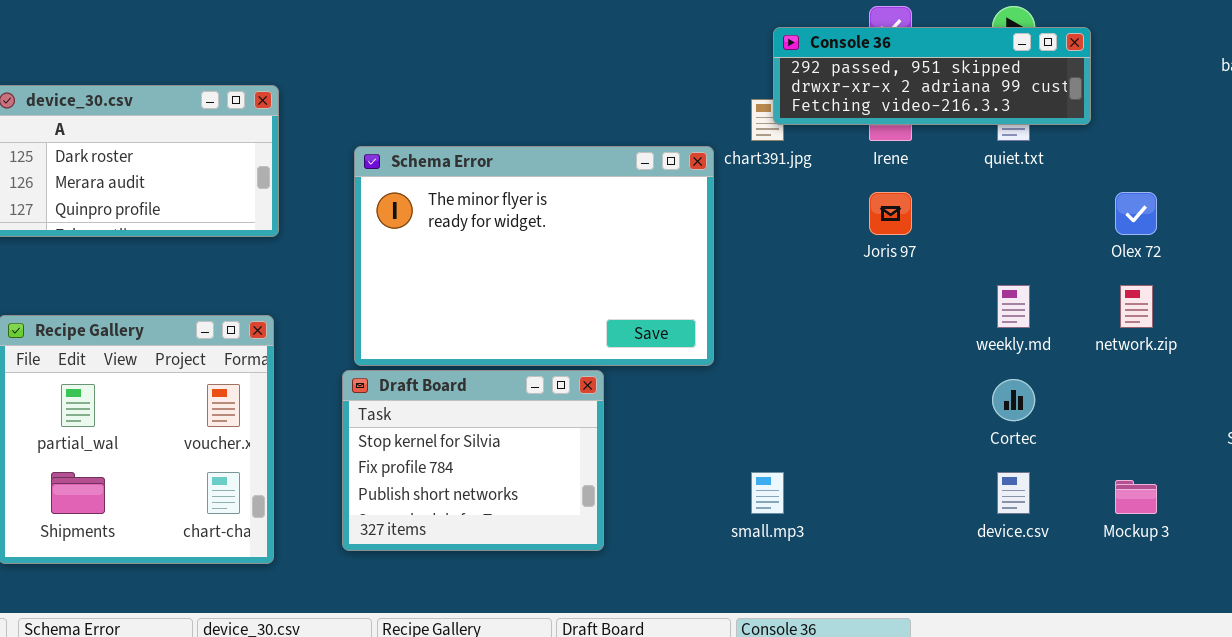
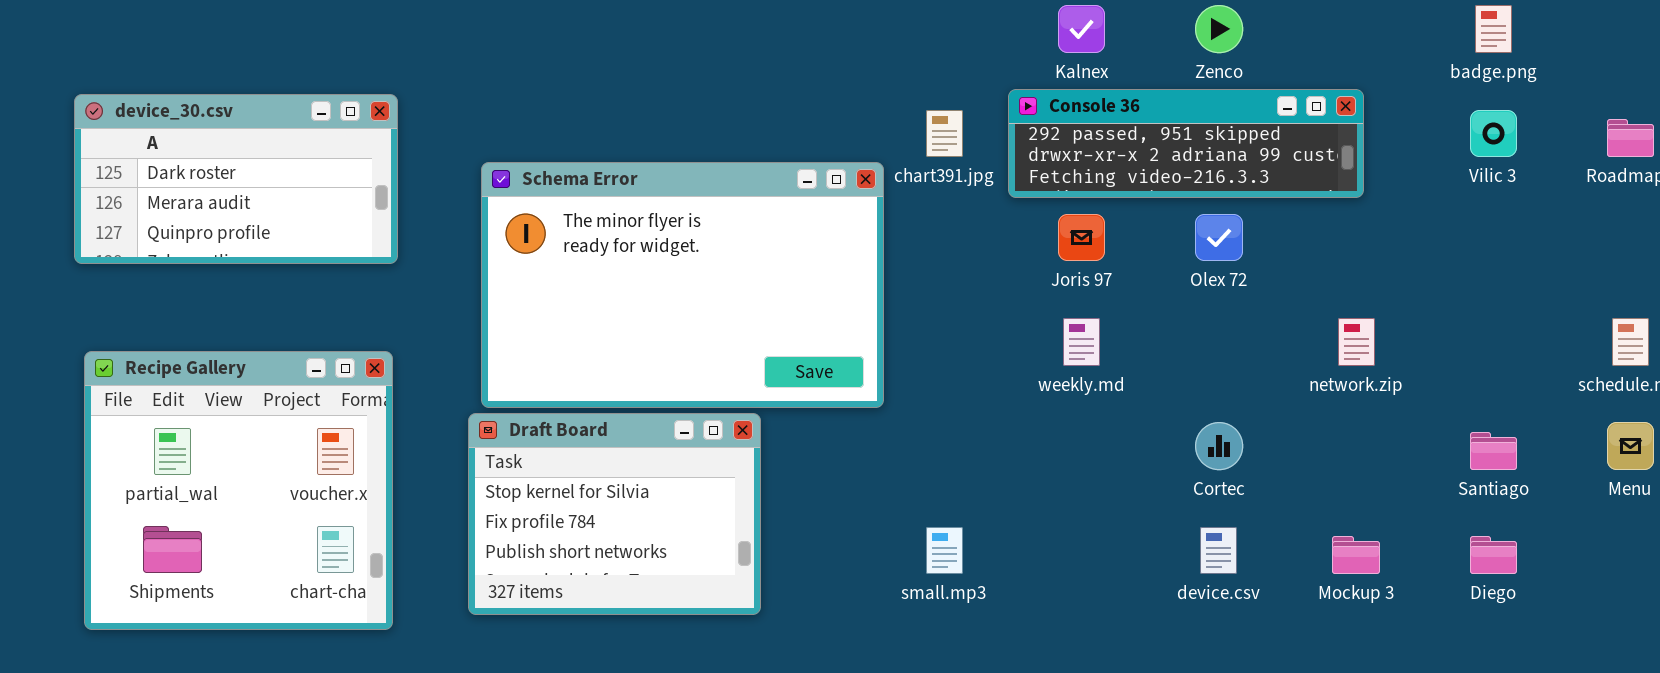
Console 36: [773,27,1091,125] -> [1008,89,1364,198], moved
Olex 72: [1115,192,1157,235] -> [1195,214,1243,261], moved
weekly.md: [997,285,1030,328] -> [1063,318,1100,366], moved

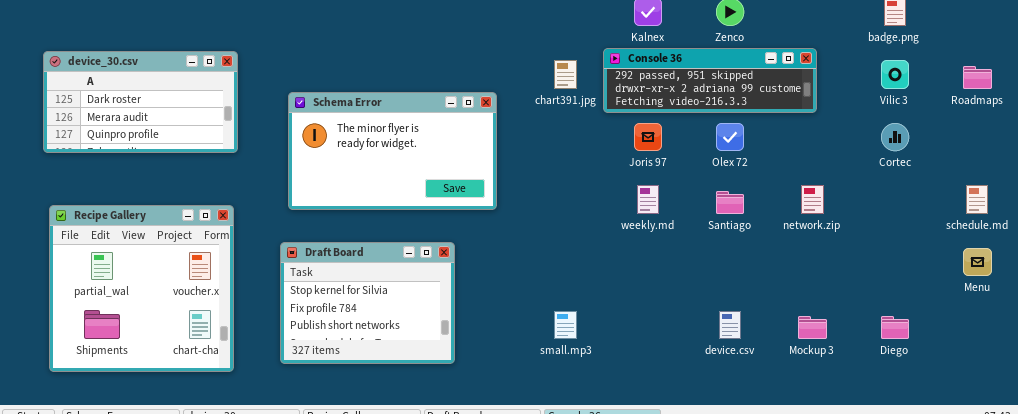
Schema Error: [481,162,884,408] -> [288,92,497,210], resized
Cortec: [1195,422,1243,470] -> [881,123,909,151], moved
Santiago: [1470,432,1517,470] -> [716,191,744,214], moved

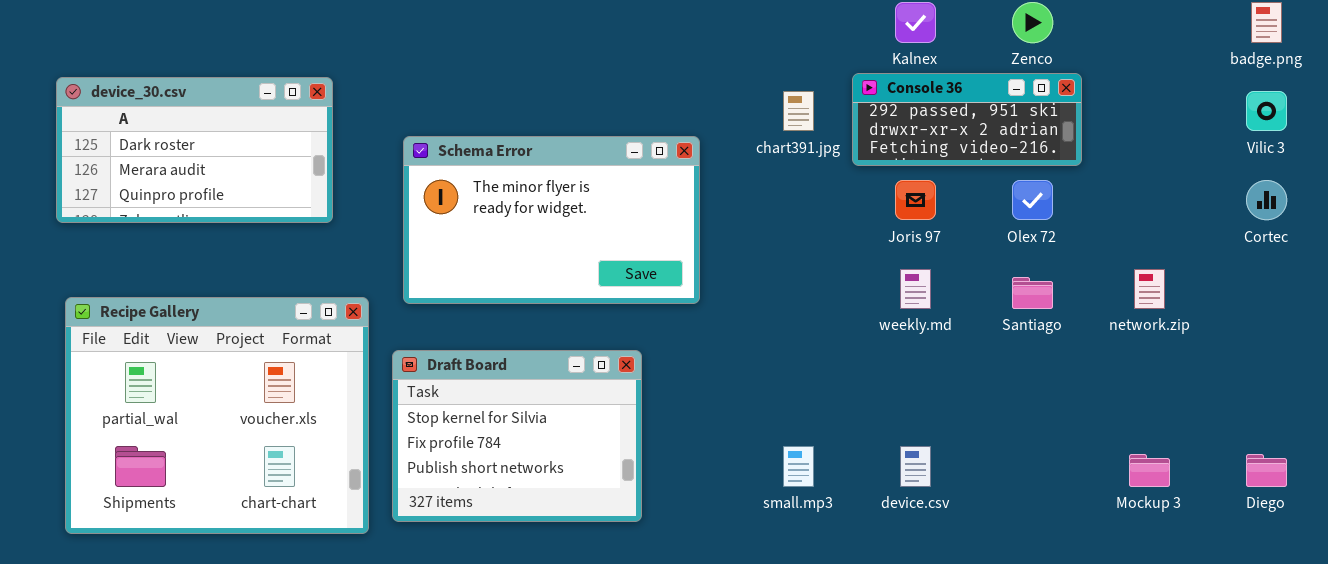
Console 36: [603,48,817,113] -> [852,73,1082,166], resized
Recipe Gallery: [49,205,234,372] -> [65,297,369,534], resized
device.csv: [719,311,741,339] -> [900,446,931,487], moved

